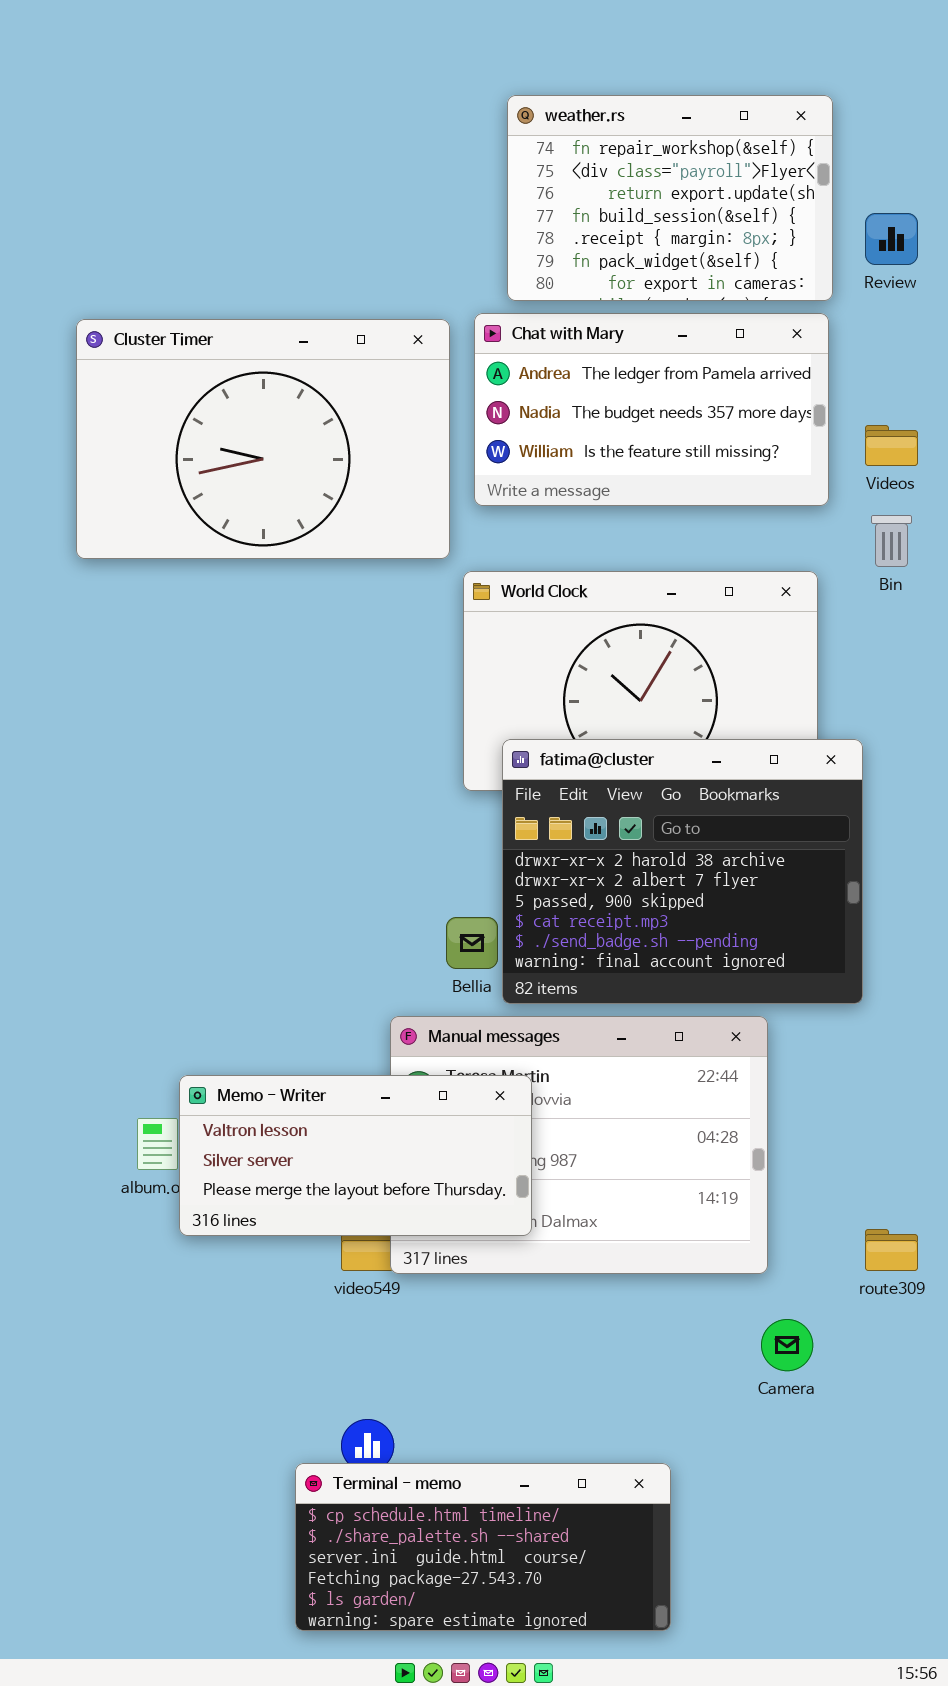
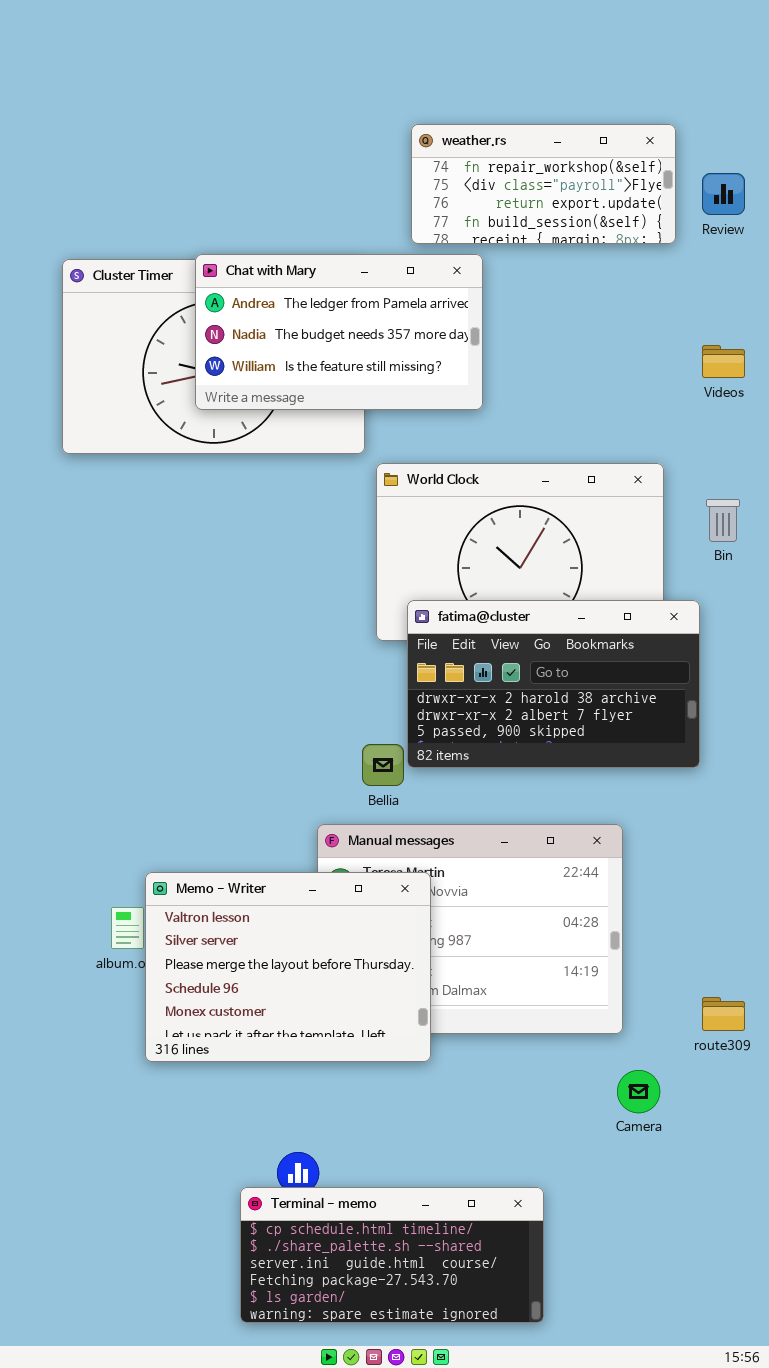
weather.rs: [507,95,833,301] -> [411,124,676,244], resized
Chat with Mary: [474,313,829,506] -> [195,254,483,410], moved
Bin: [871,515,912,567] -> [706,499,740,542], moved
fatima@cluster: [502,739,863,1004] -> [407,600,700,768], resized
Memo - Writer: [179,1075,532,1236] -> [145,872,431,1062], resized

